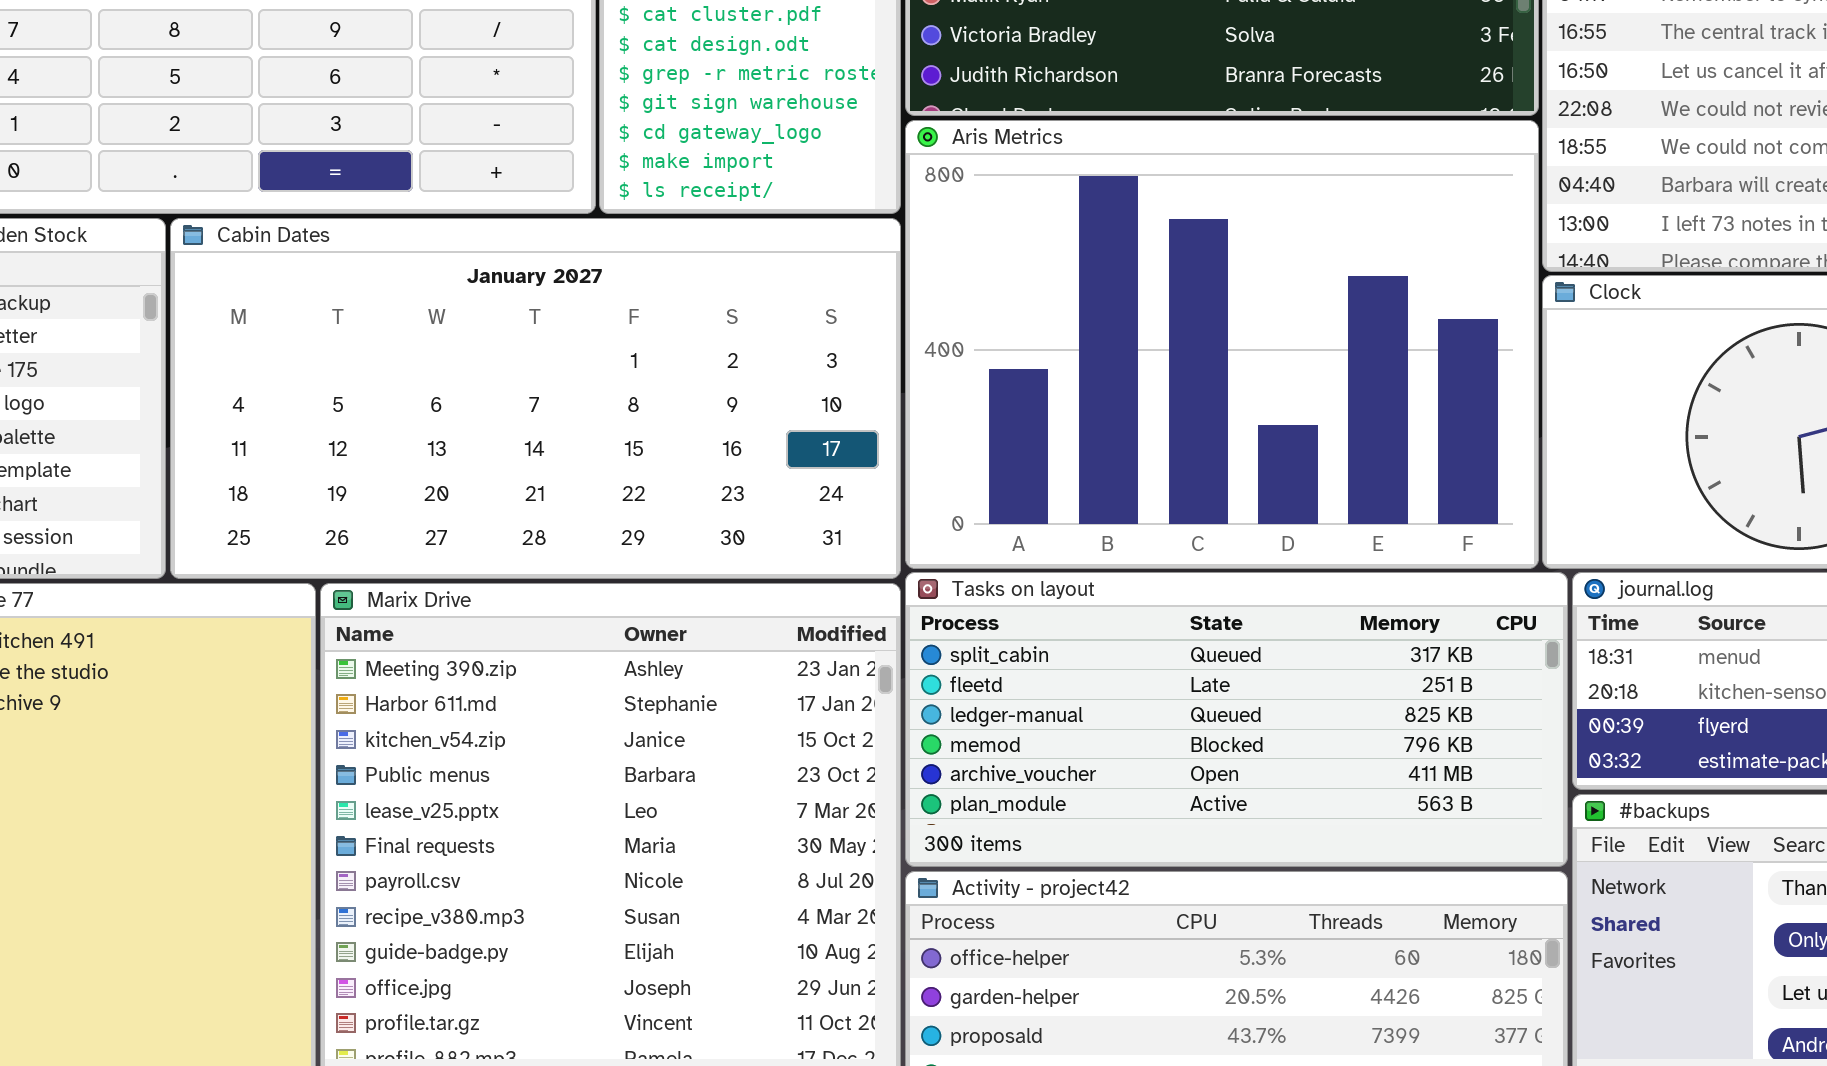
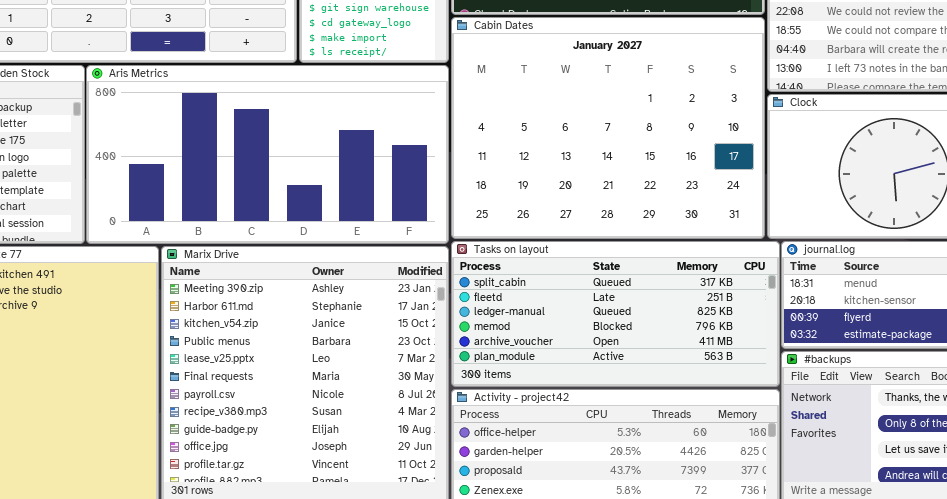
Aris Metrics: [905,120,1539,569] -> [86,65,449,244], moved, resized
Cabin Dates: [170,218,901,579] -> [451,17,765,239], moved, resized

